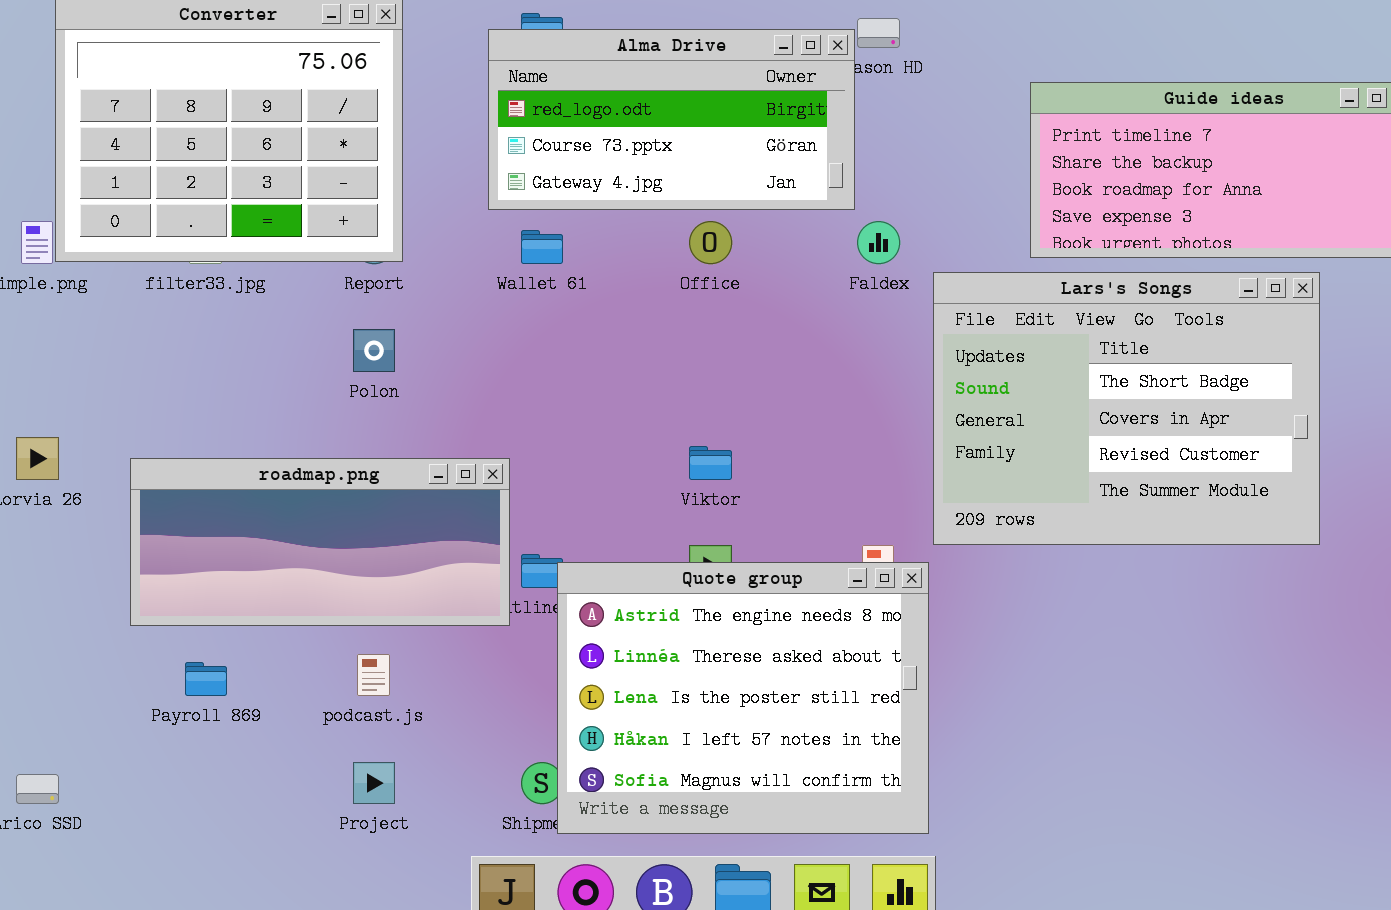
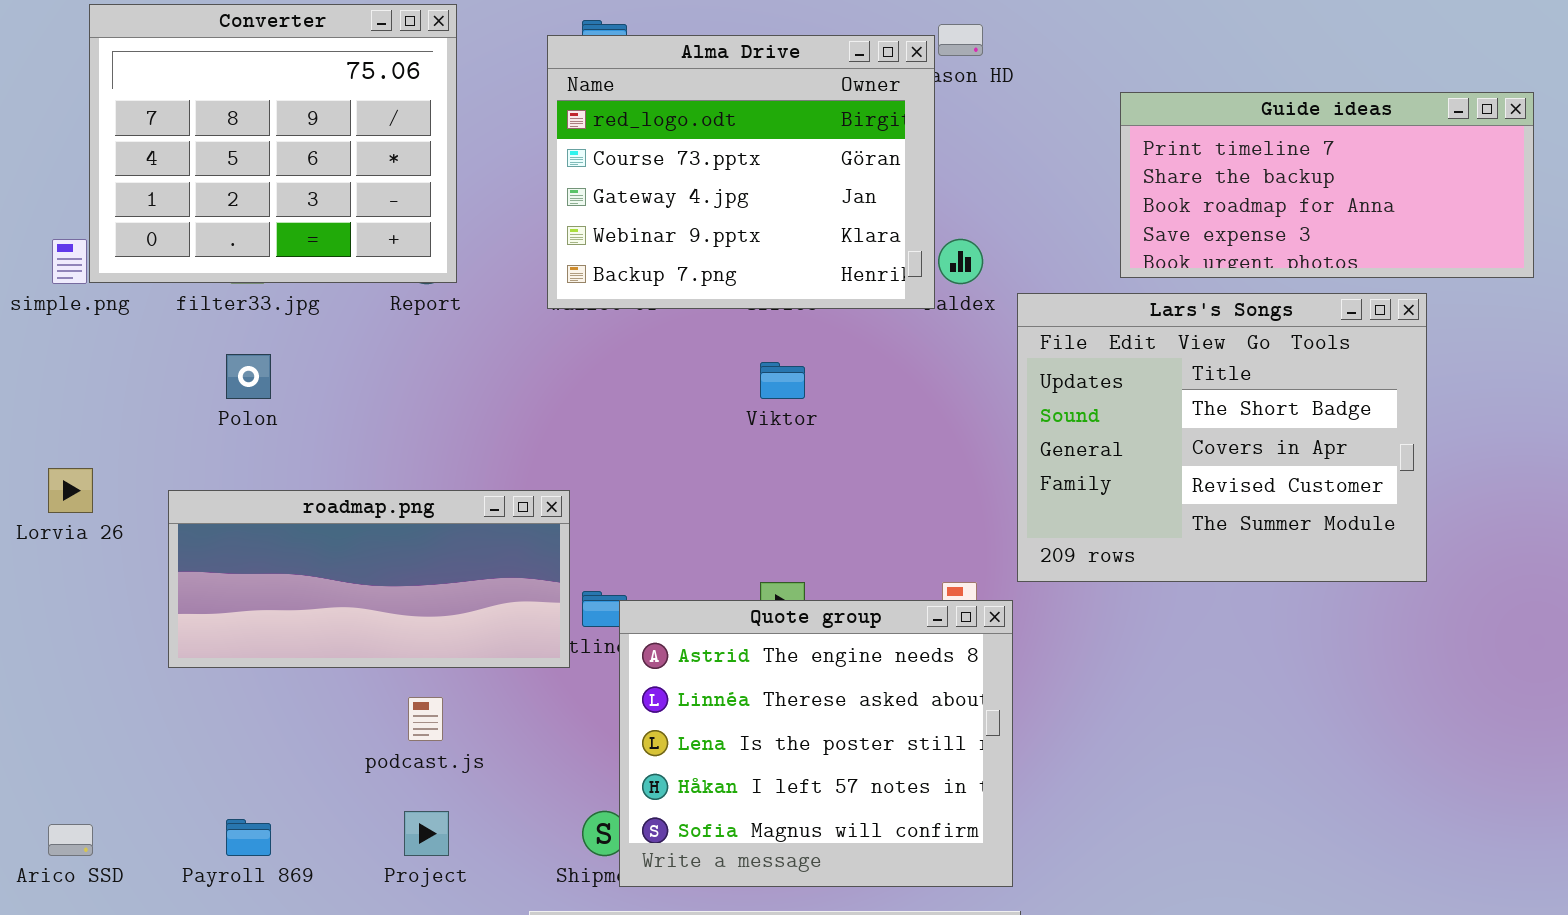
Alma Drive: [488,29,855,210] -> [547,35,935,309], resized
Polon: [353,329,395,372] -> [226,354,271,399], moved
Viktor: [689,446,732,480] -> [760,362,805,399], moved
Payroll 869: [185,662,227,696] -> [226,819,271,856], moved

